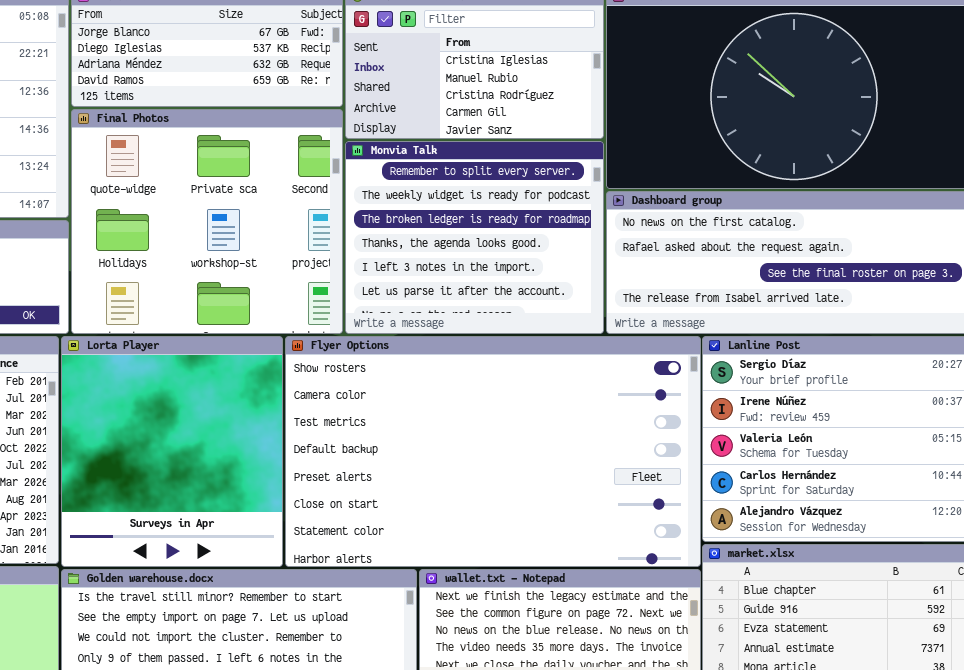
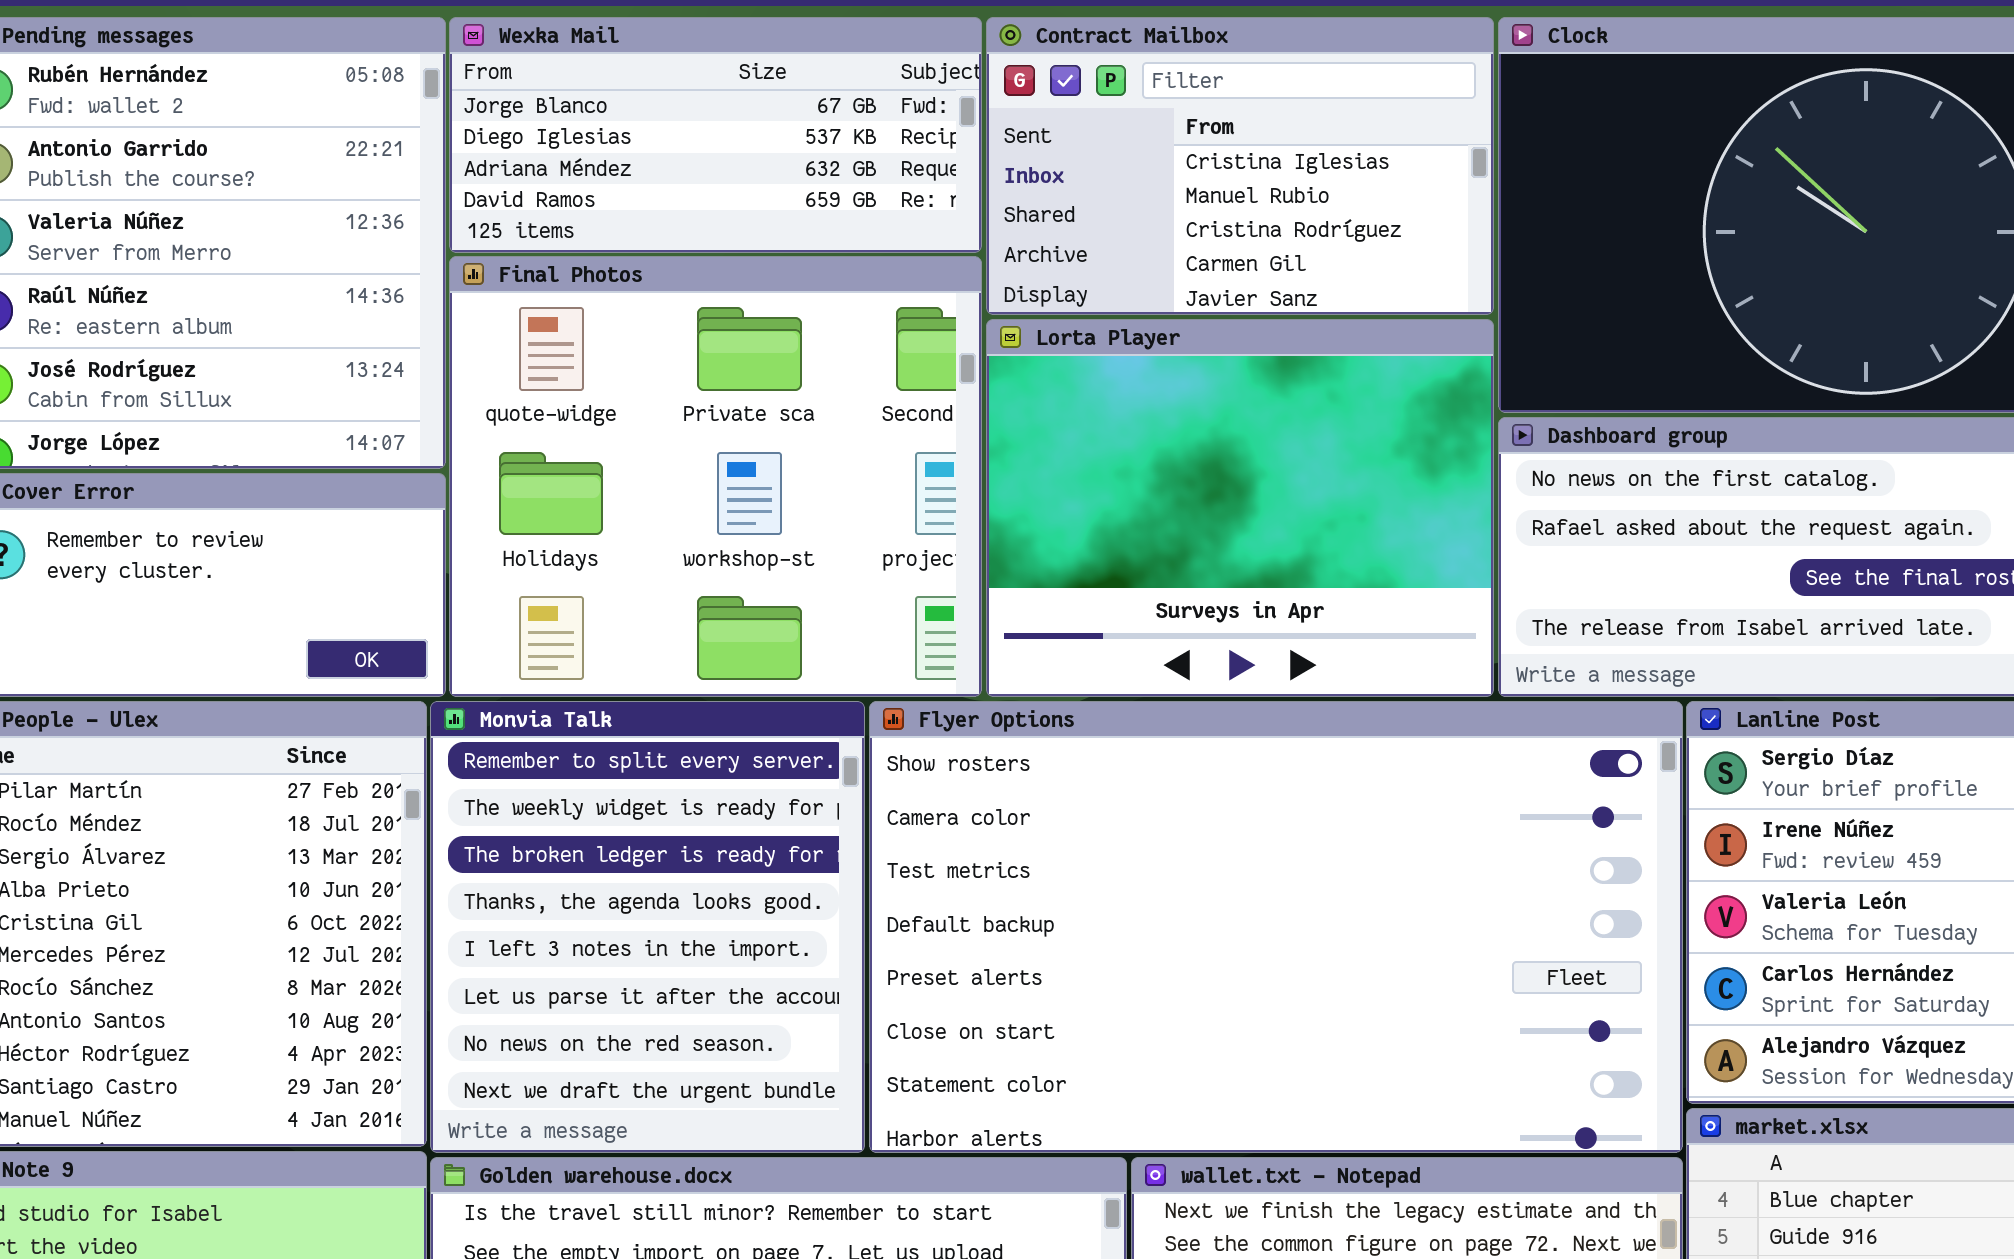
Monvia Talk: [345,141,604,334] -> [430,701,865,1153], moved, resized
Lorta Player: [61,336,283,567] -> [986,319,1494,697], moved, resized

